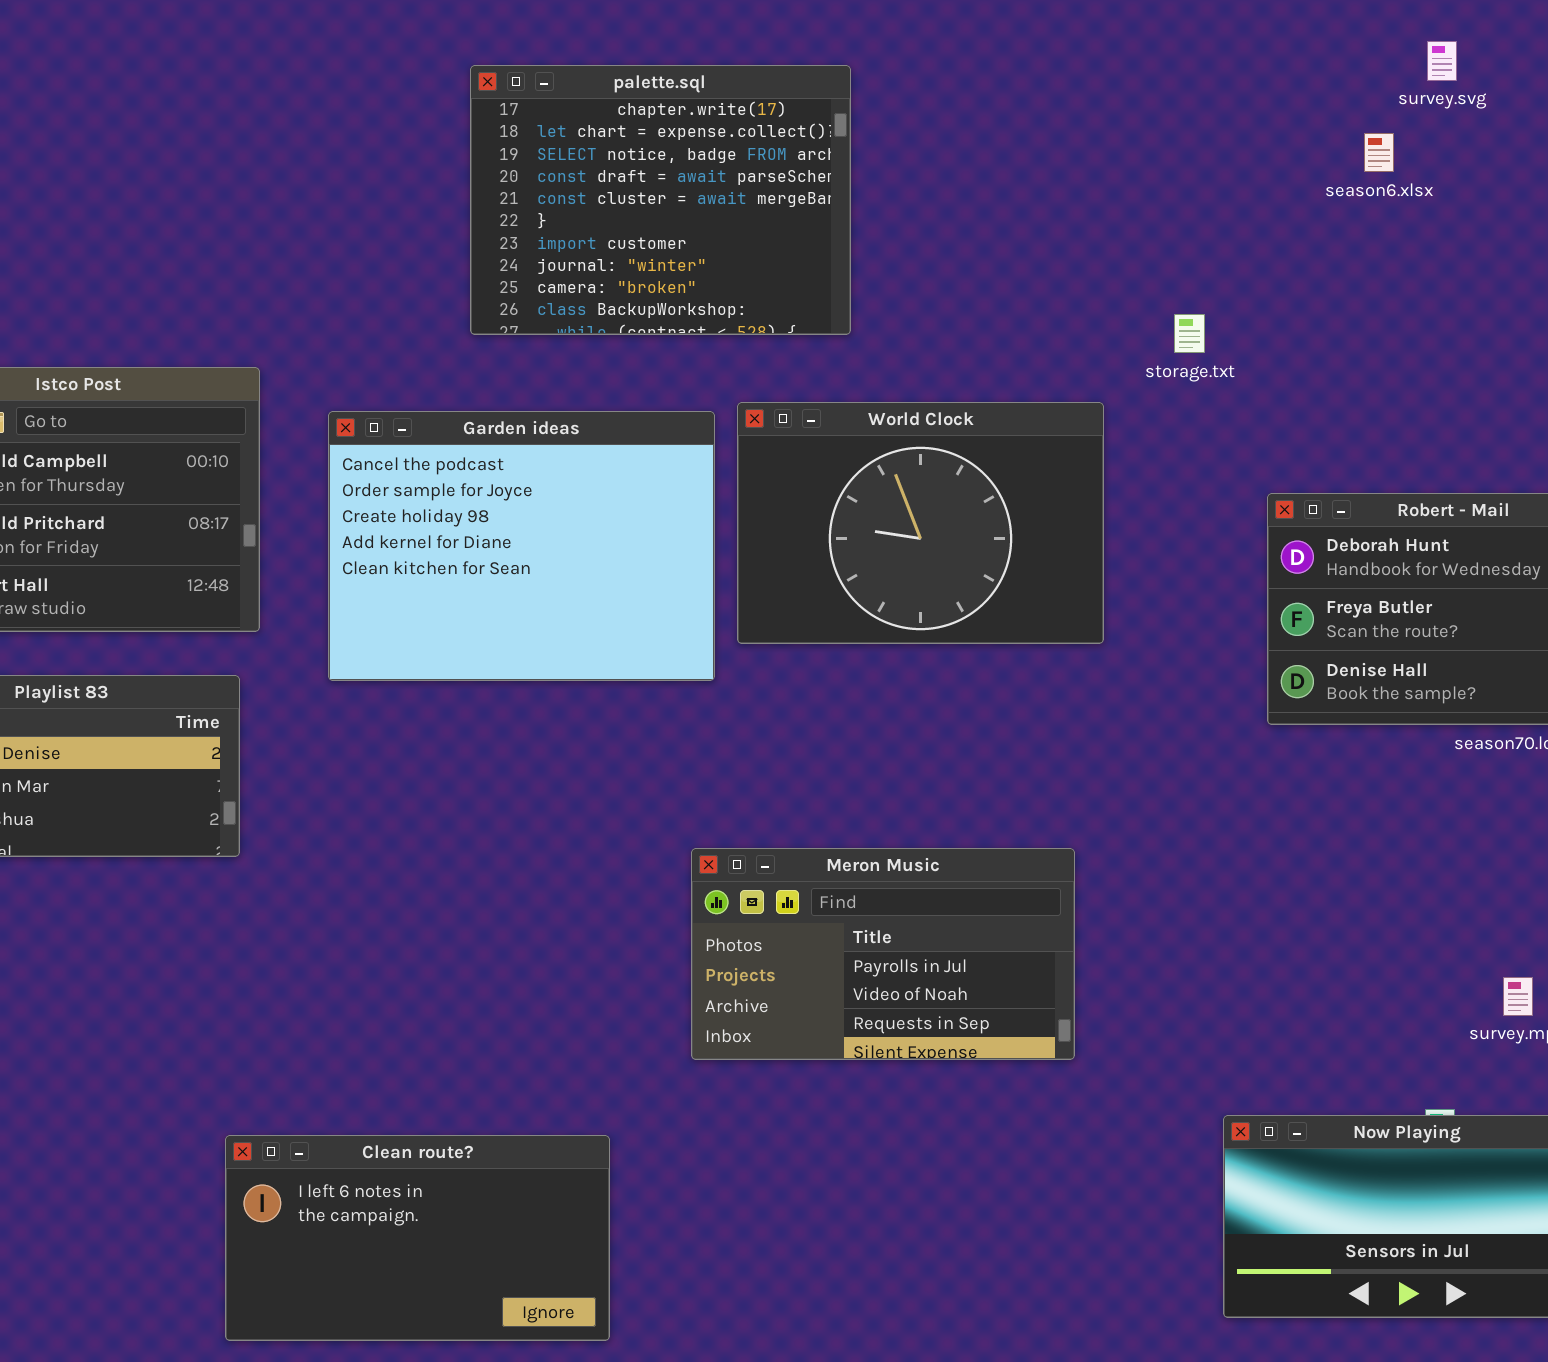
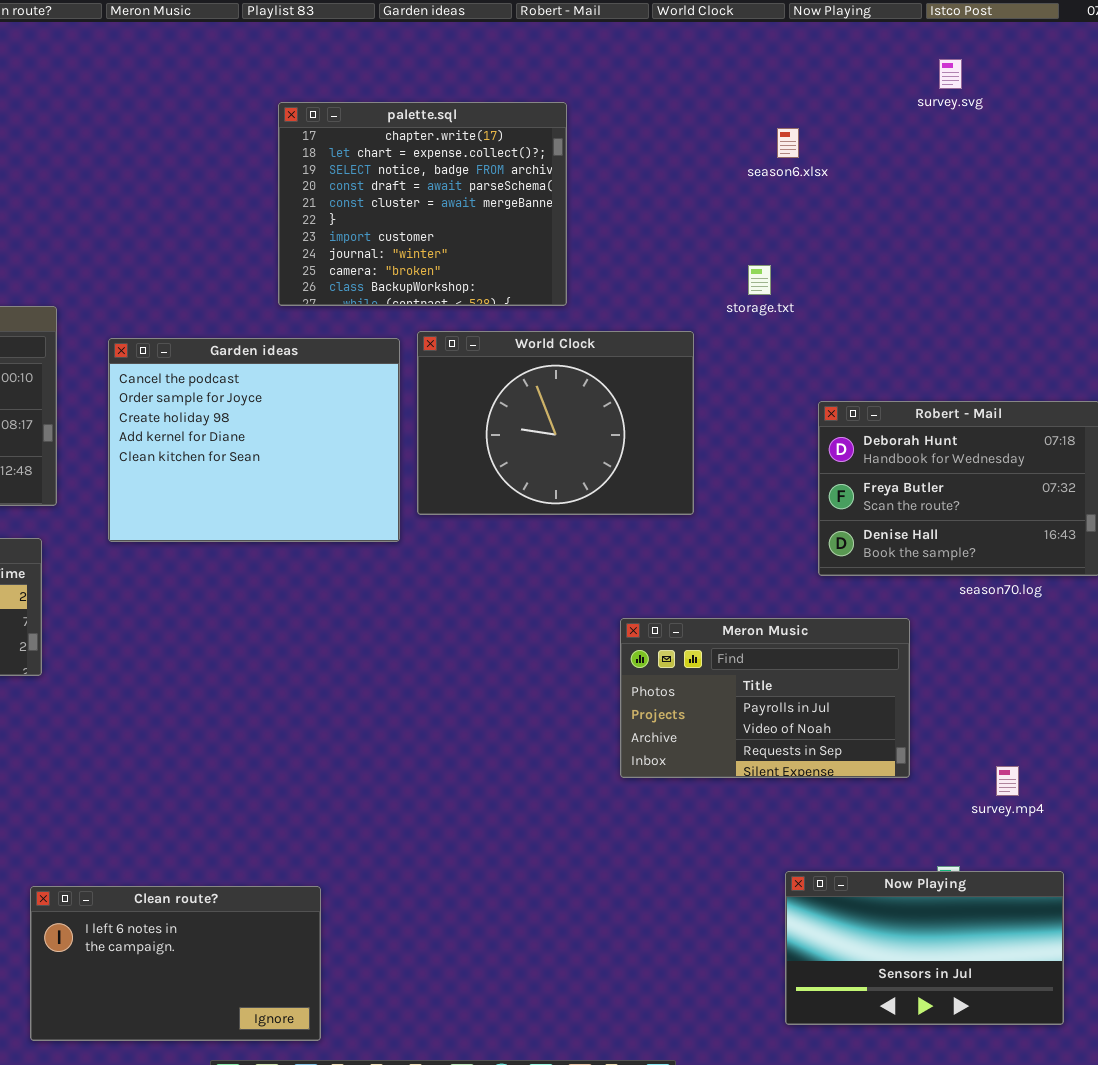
palette.sql: [470,65,851,335] -> [278,102,567,306], moved
season6.xlsx: [1364,133,1394,172] -> [777,128,799,158], moved
Meron Music: [691,848,1075,1060] -> [620,618,910,778], moved

